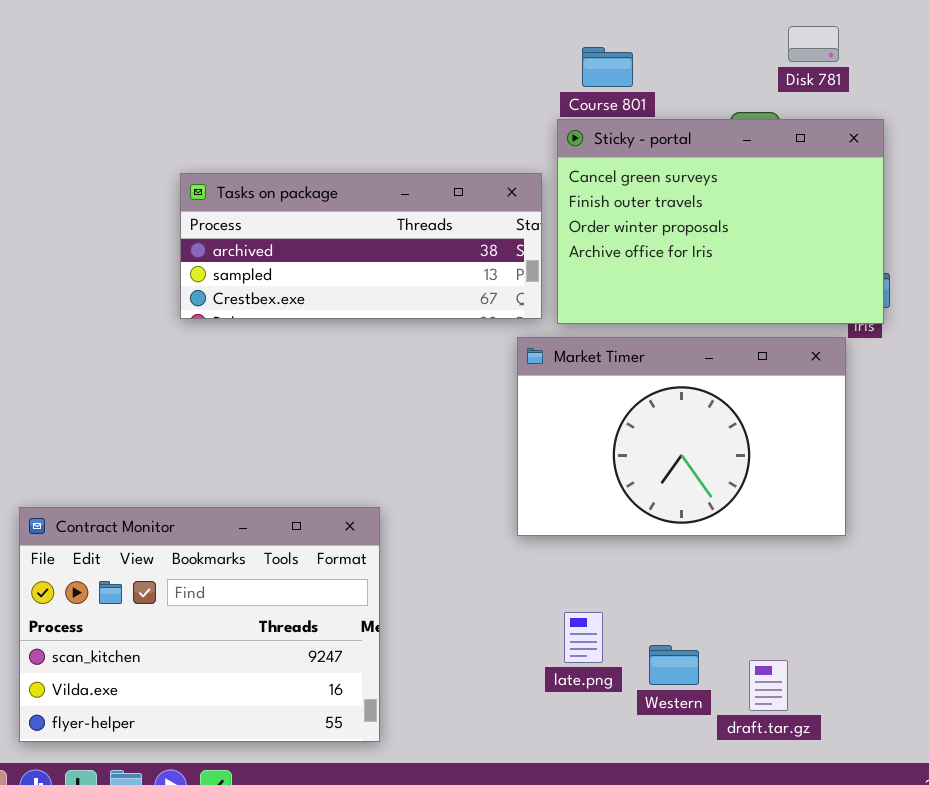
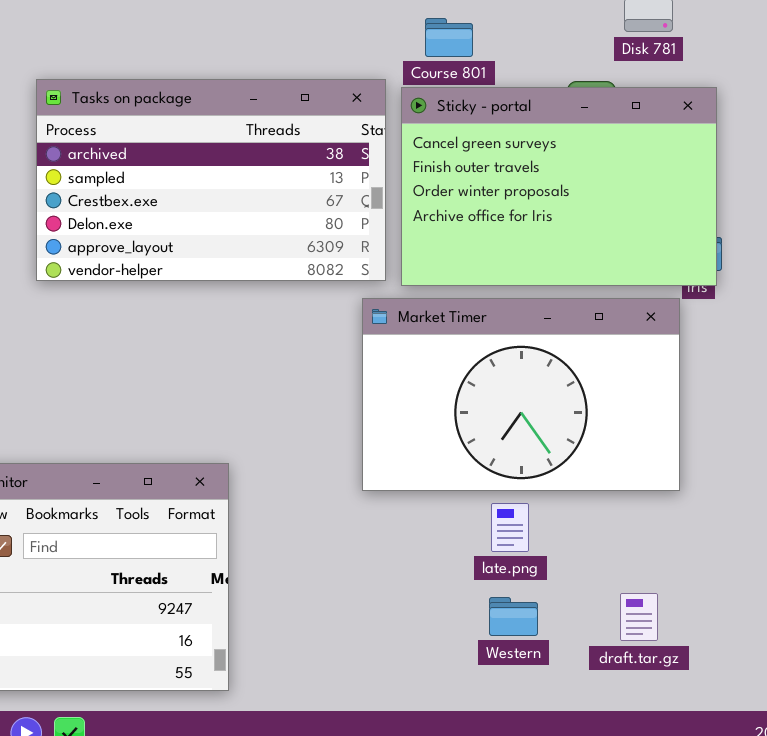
Tasks on package: [180,173,542,319] -> [36,79,386,281], resized
late.png: [564,612,603,663] -> [491,503,529,552], moved
draft.tar.gz: [749,660,788,711] -> [620,593,658,641], moved

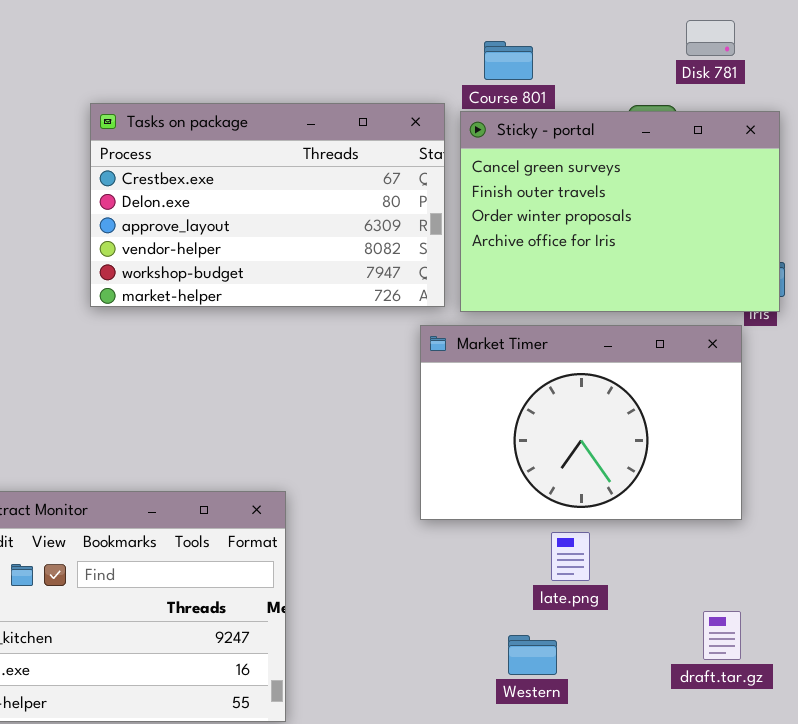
Tasks on package: [36,79,386,281] -> [90,103,445,307], scrolled down 2 rows
draft.tar.gz: [620,593,658,641] -> [703,611,741,660], moved
Western: [489,597,538,636] -> [508,635,557,675], moved

